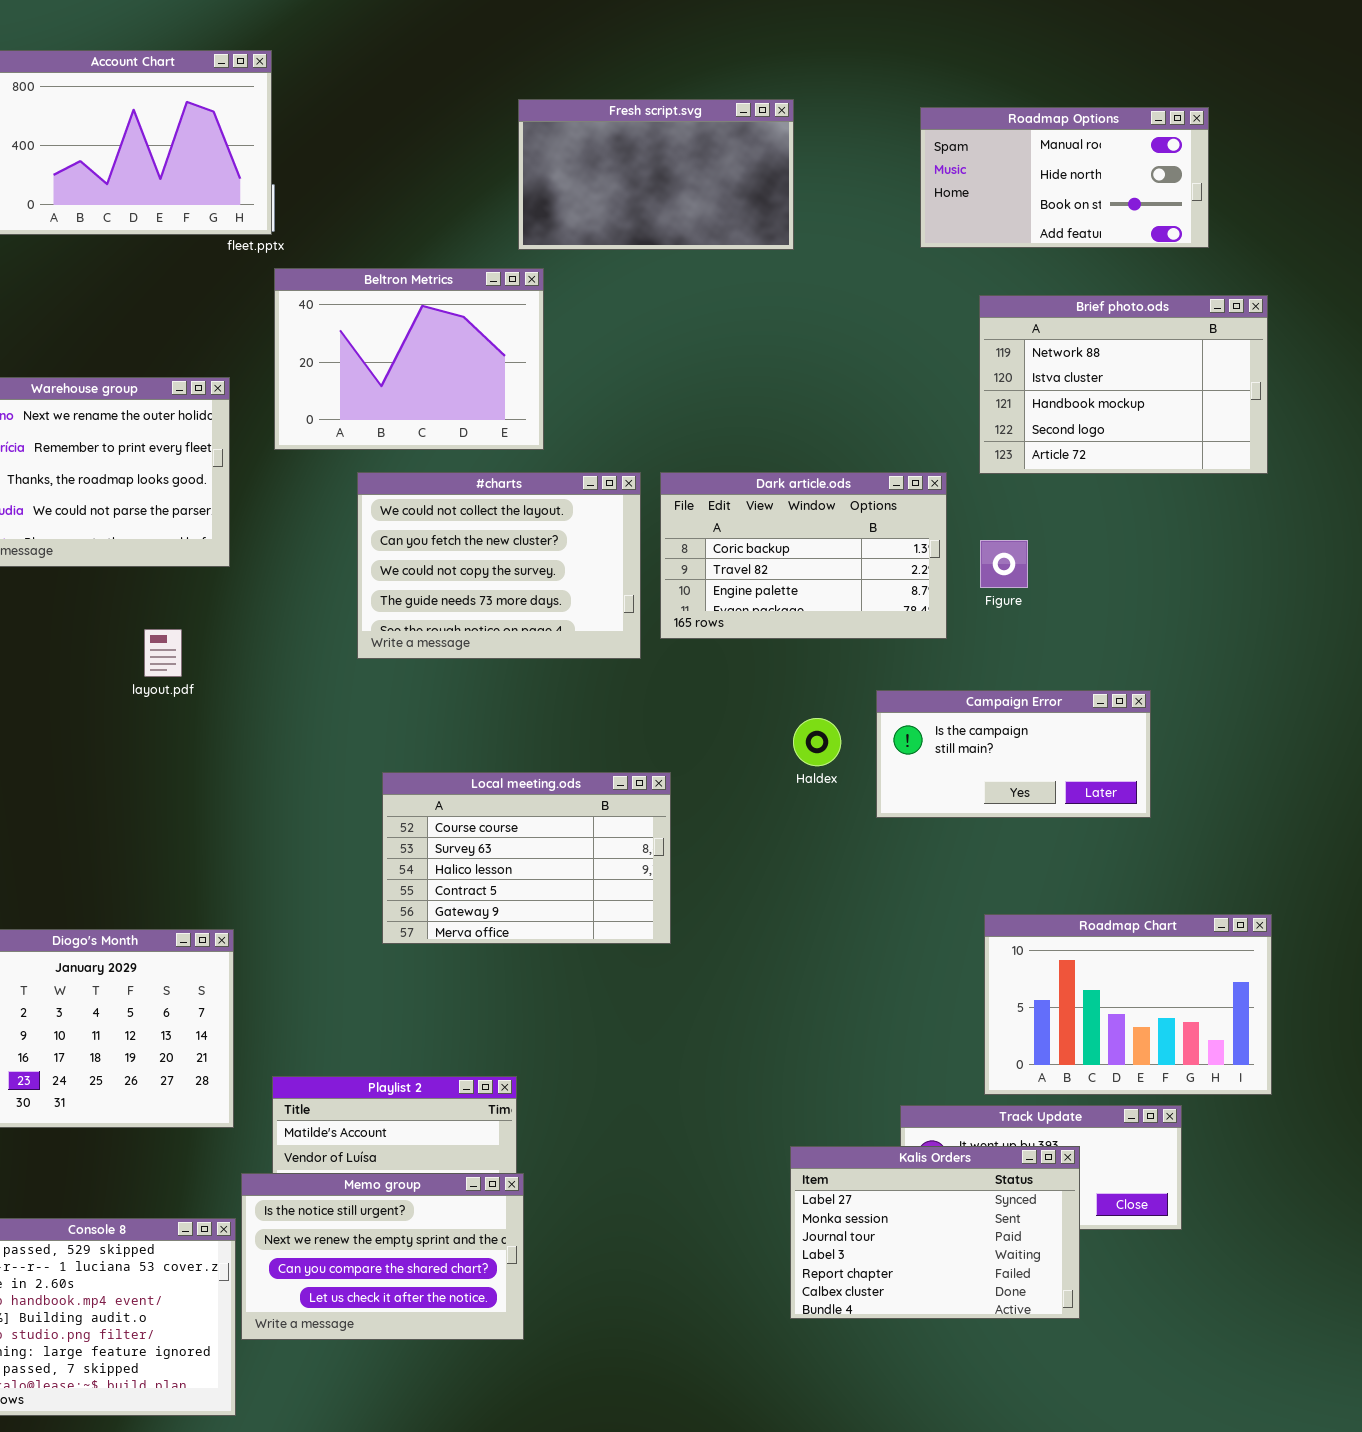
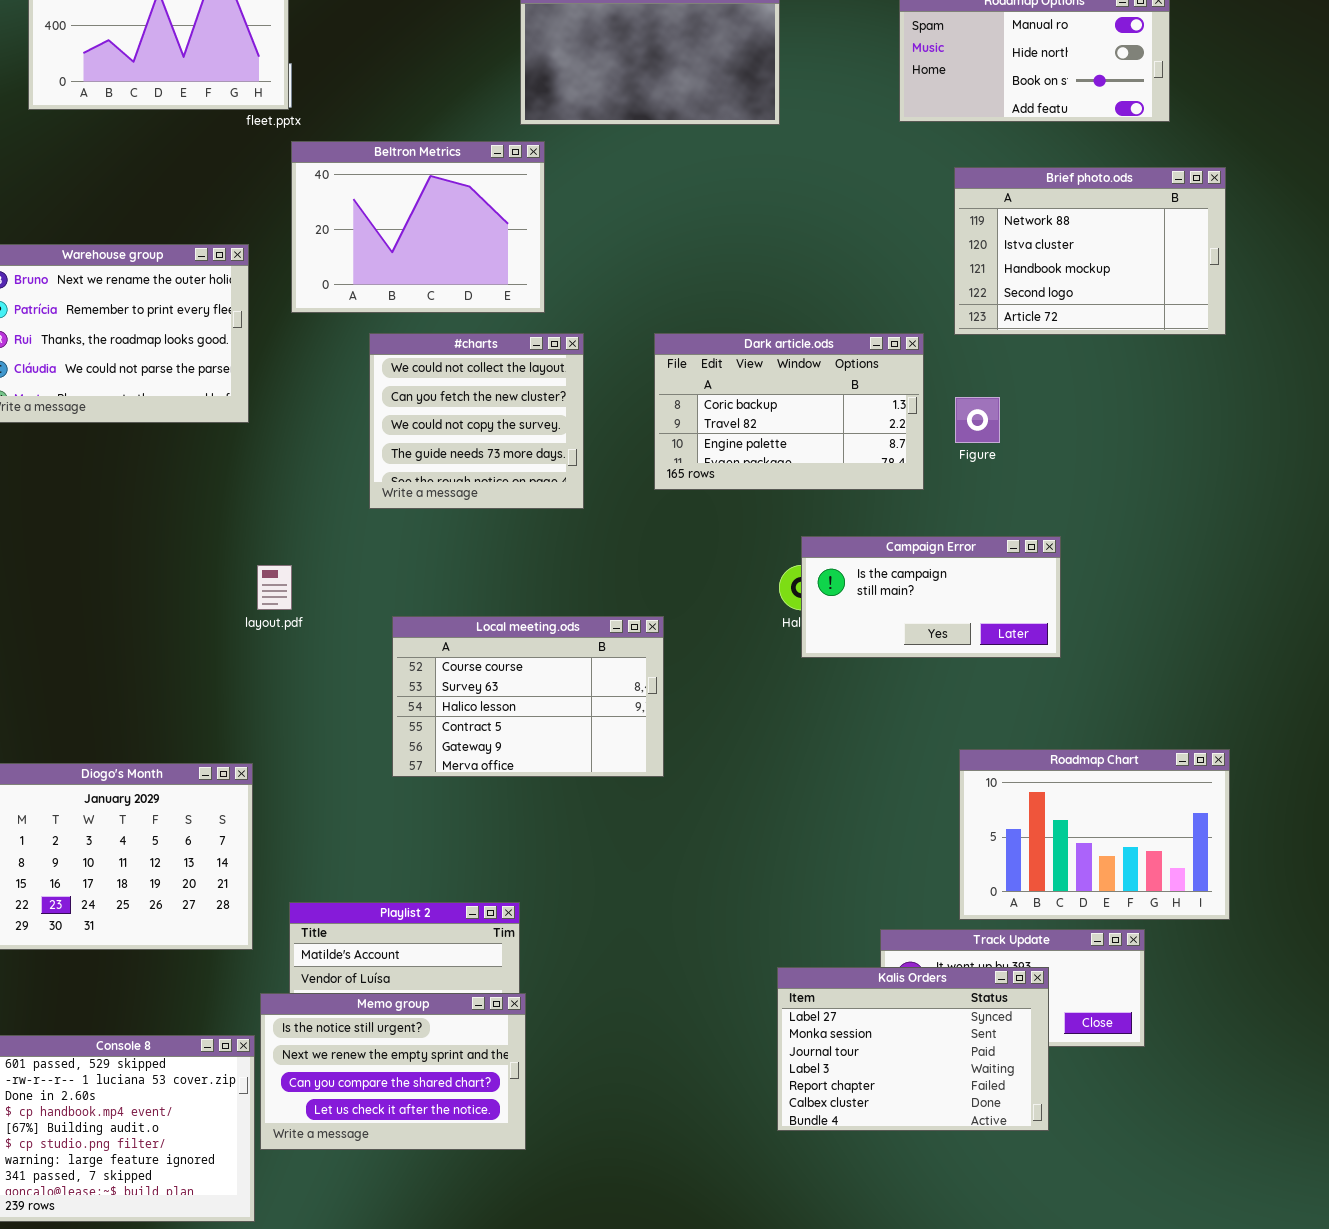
#charts: [357,472,641,659] -> [369,333,584,509], resized
layout.pdf: [144,629,182,677] -> [257,565,292,610], moved
Campaign Error: [876,690,1151,818] -> [801,536,1061,658], moved

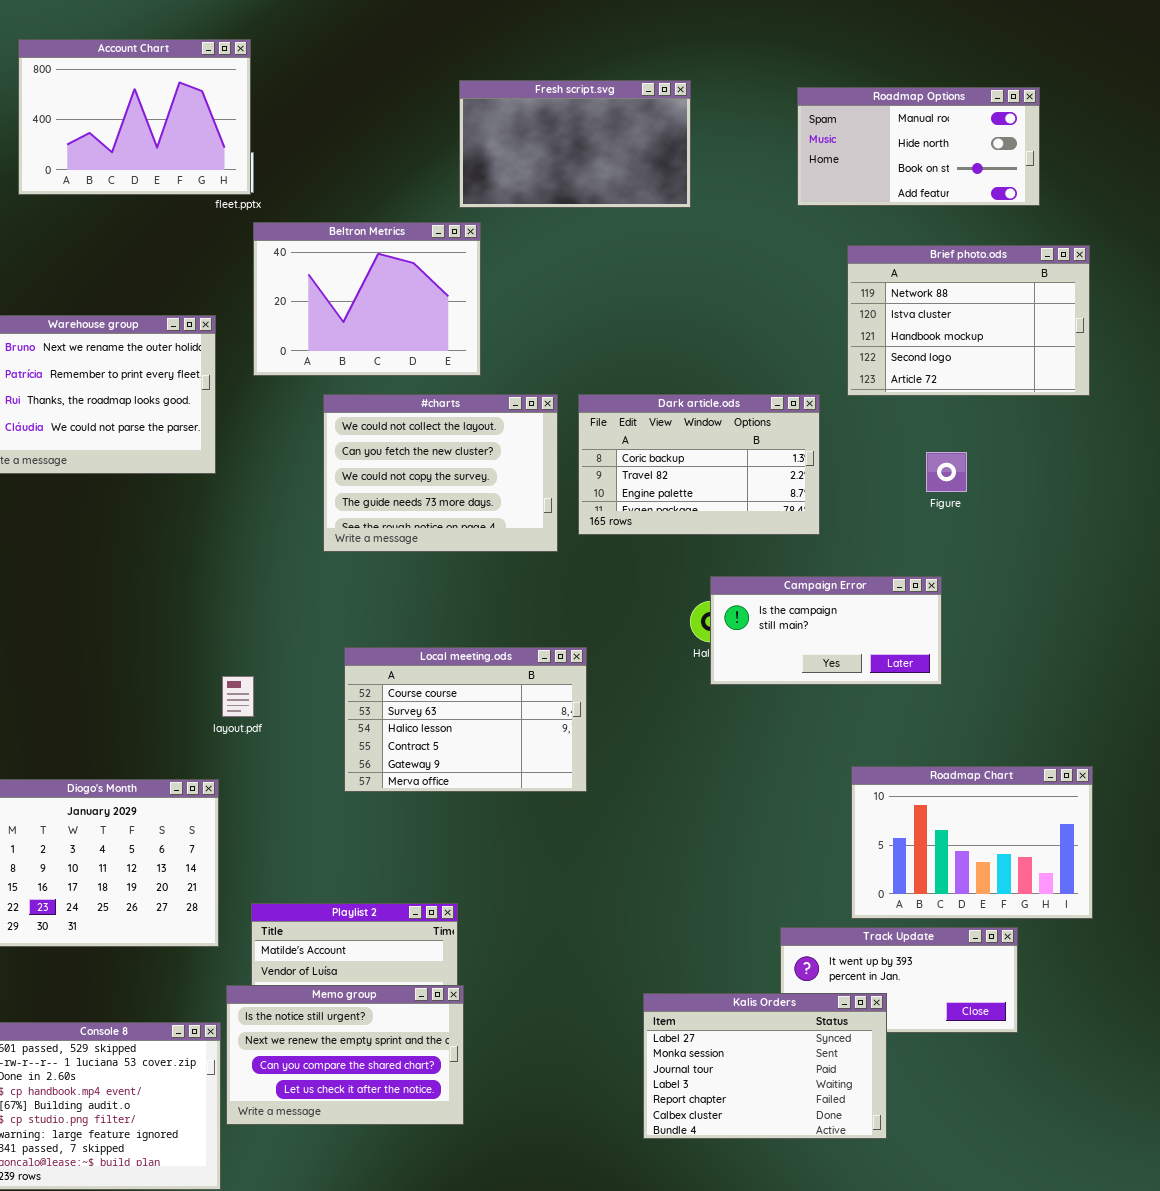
#charts: [369,333,584,509] -> [323,394,558,552], resized
Figure: [955,397,1000,443] -> [926,452,967,492], moved
layout.pdf: [257,565,292,610] -> [222,676,254,717], moved
Kalis Orders: [777,967,1049,1131] -> [643,993,887,1139], moved

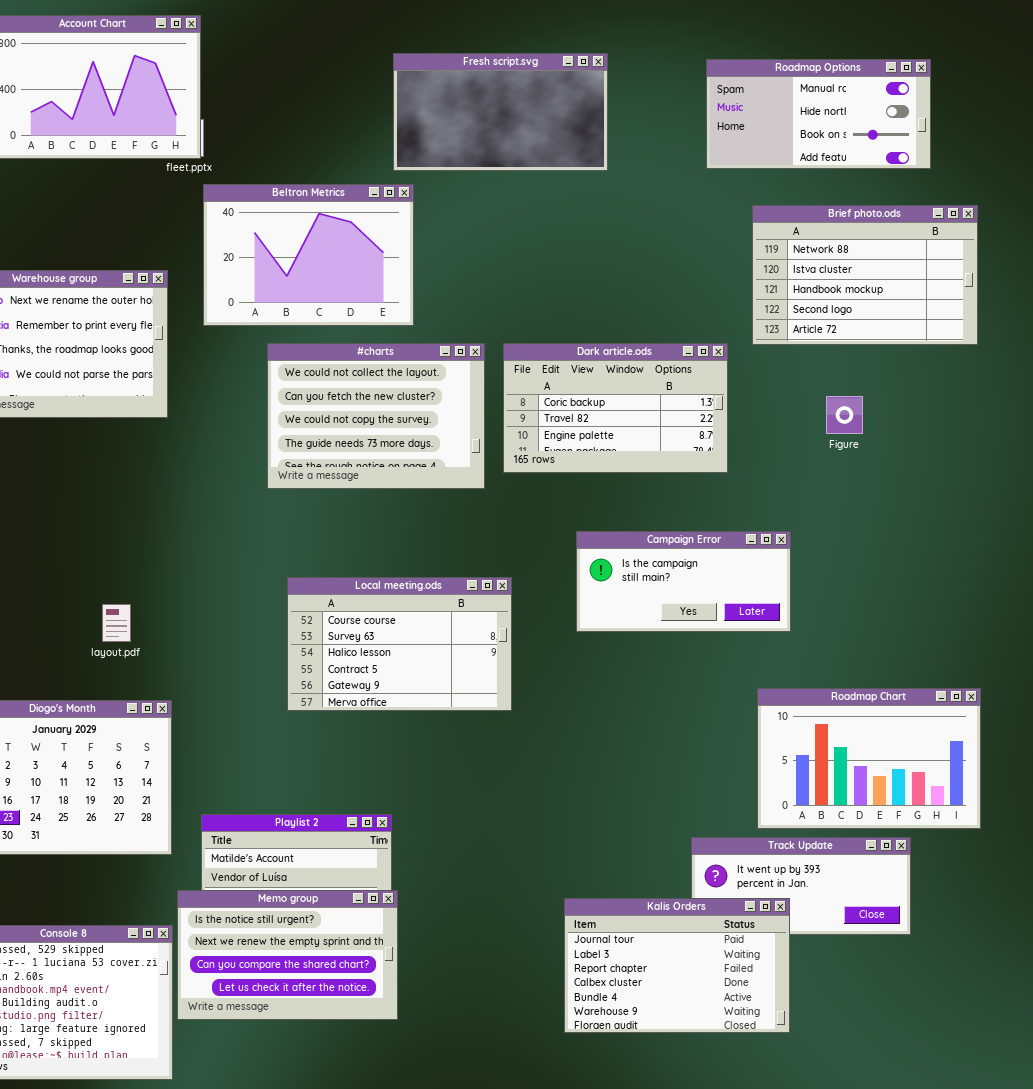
Campaign Error: [710,576,942,685] -> [576,531,791,632], moved
layout.pdf: [222,676,254,717] -> [102,604,131,642], moved
Kalis Orders: [643,993,887,1139] -> [564,898,790,1033], scrolled down 2 rows

